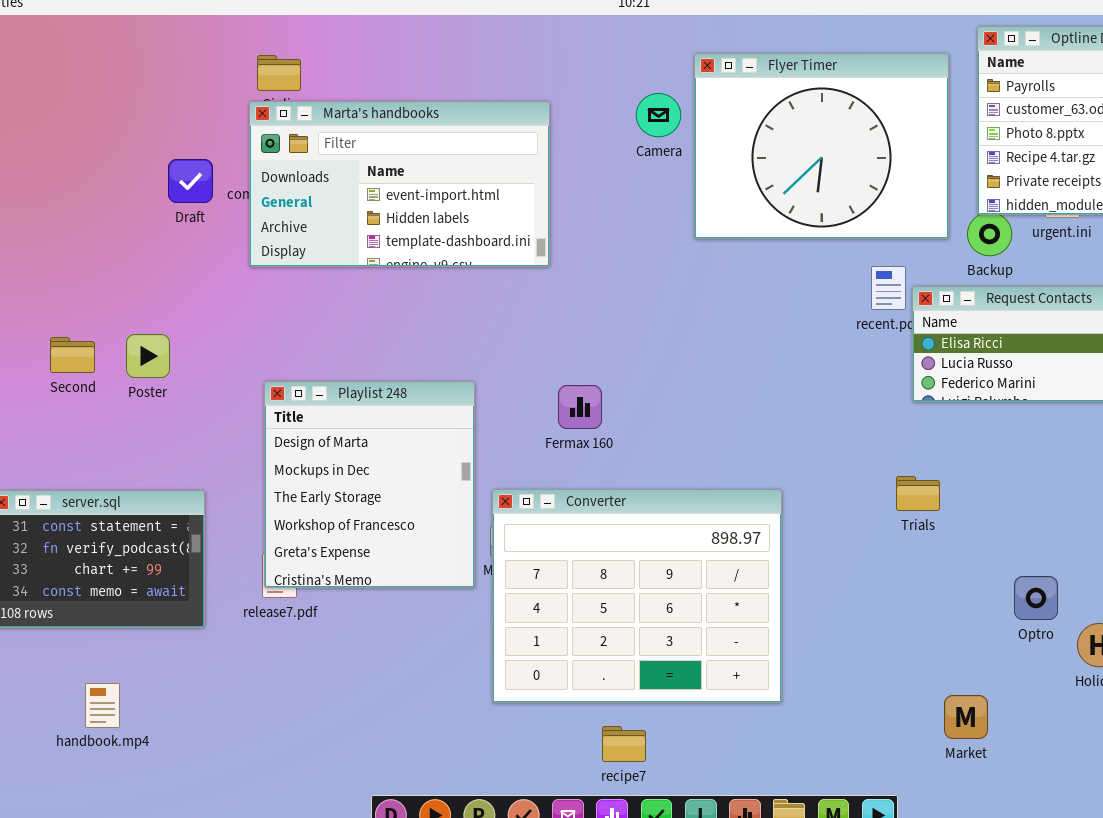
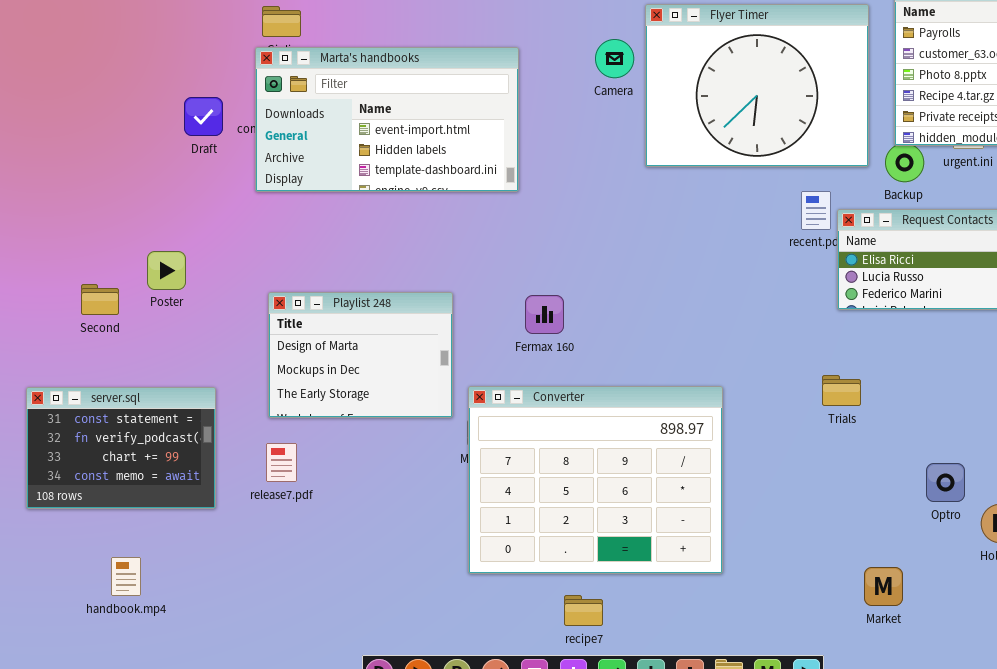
Second: [50,337,95,373] -> [81,284,119,315], moved
Playlist 248: [264,381,475,588] -> [268,292,453,418], resized

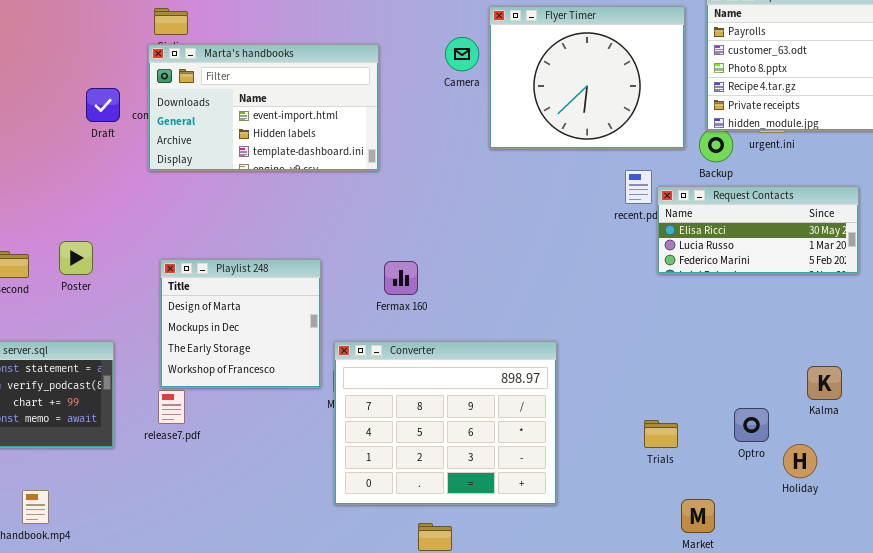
Poster: [147,251,186,290] -> [59,241,93,275], moved
Playlist 248: [268,292,453,418] -> [160,259,321,388], resized
Trials: [822,375,861,406] -> [644,420,678,448], moved

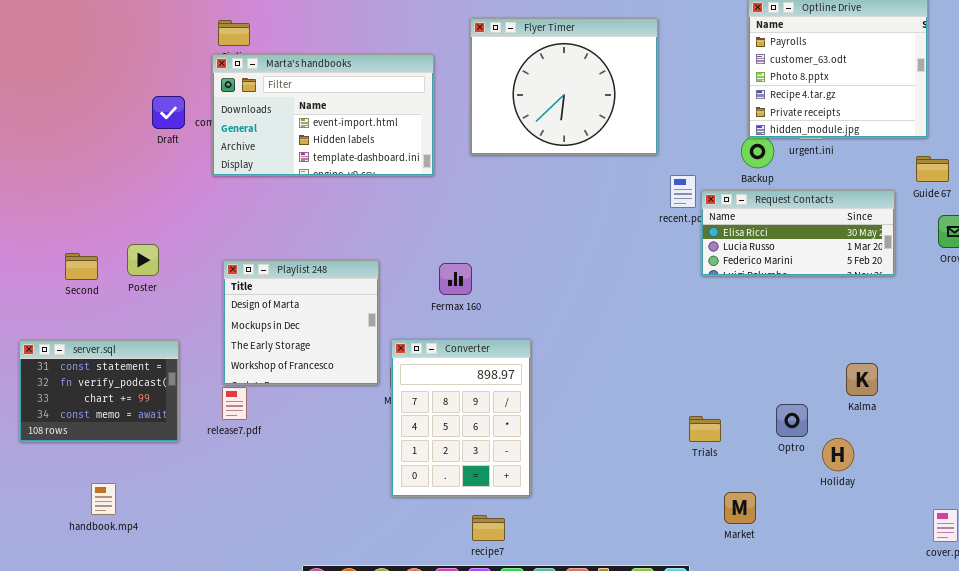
Flyer Timer: [489,6,685,149] -> [470,18,658,155], moved
Converter: [334,341,557,505] -> [391,339,531,497], resized

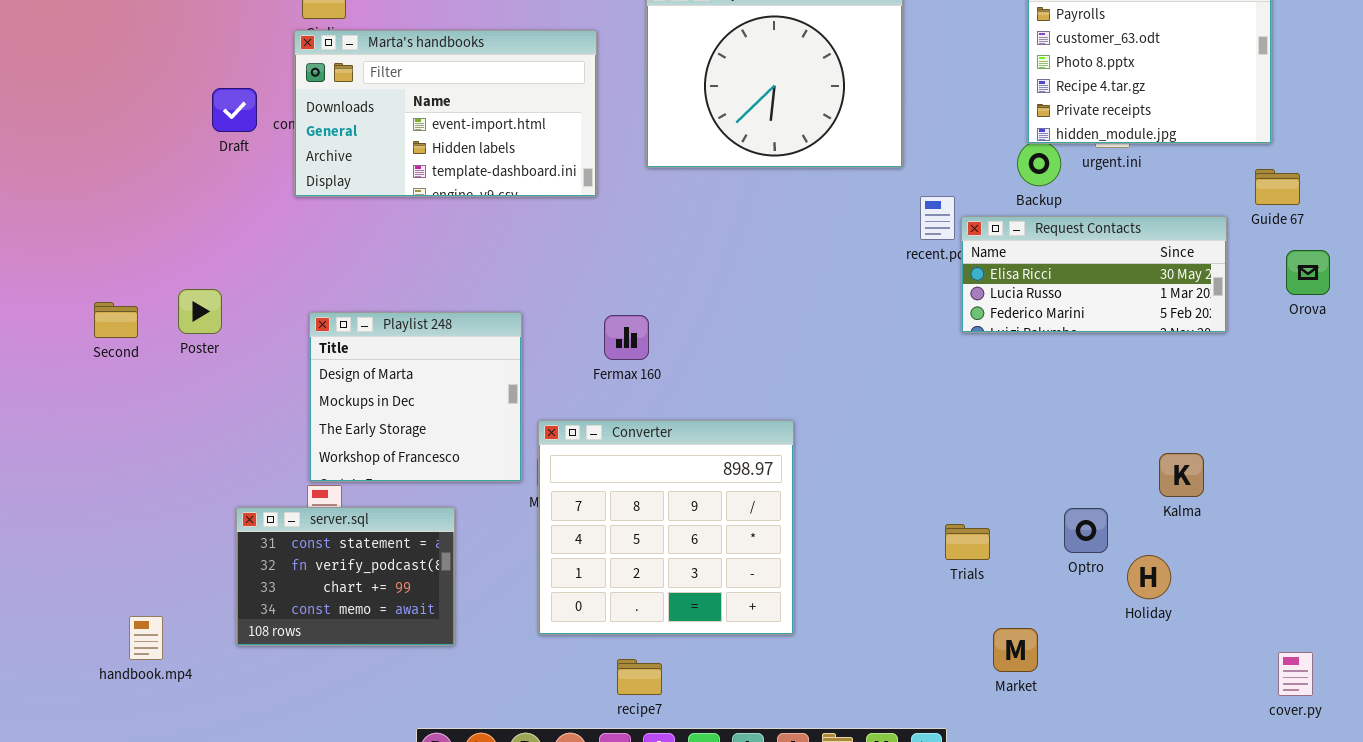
Converter: [391,339,531,497] -> [538,420,794,635], resized
server.sql: [19,340,179,442] -> [236,507,455,646], moved
recipe7: [472,515,505,541] -> [617,659,662,695], moved

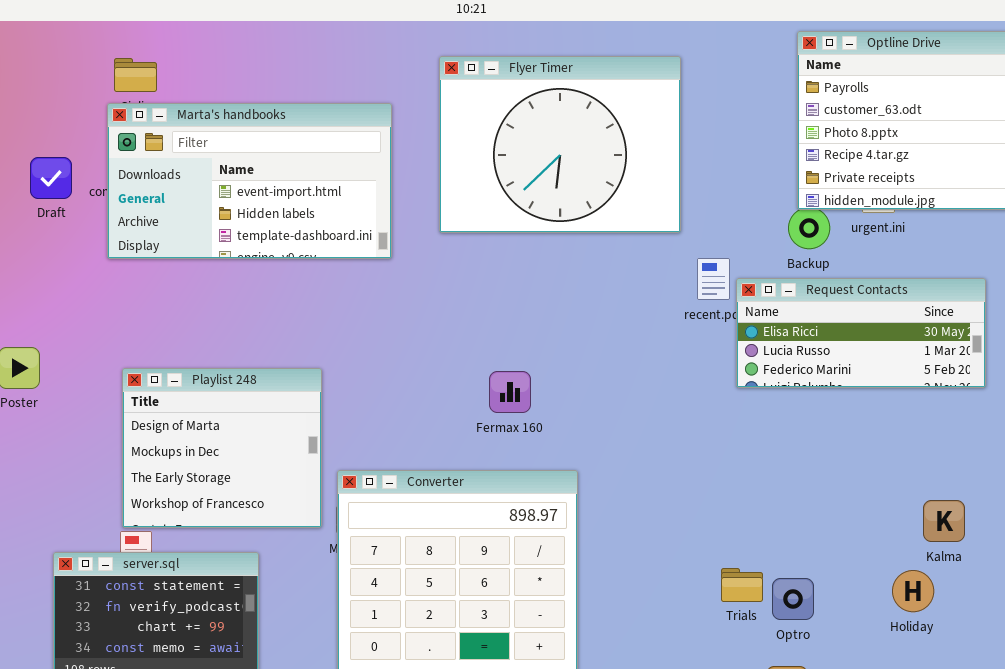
Fermax 160: [604,315,649,360] -> [489,371,531,413], moved
Optro: [1064,508,1108,553] -> [772,578,814,620], moved
Holiday: [1127,555,1171,599] -> [892,570,934,612], moved

